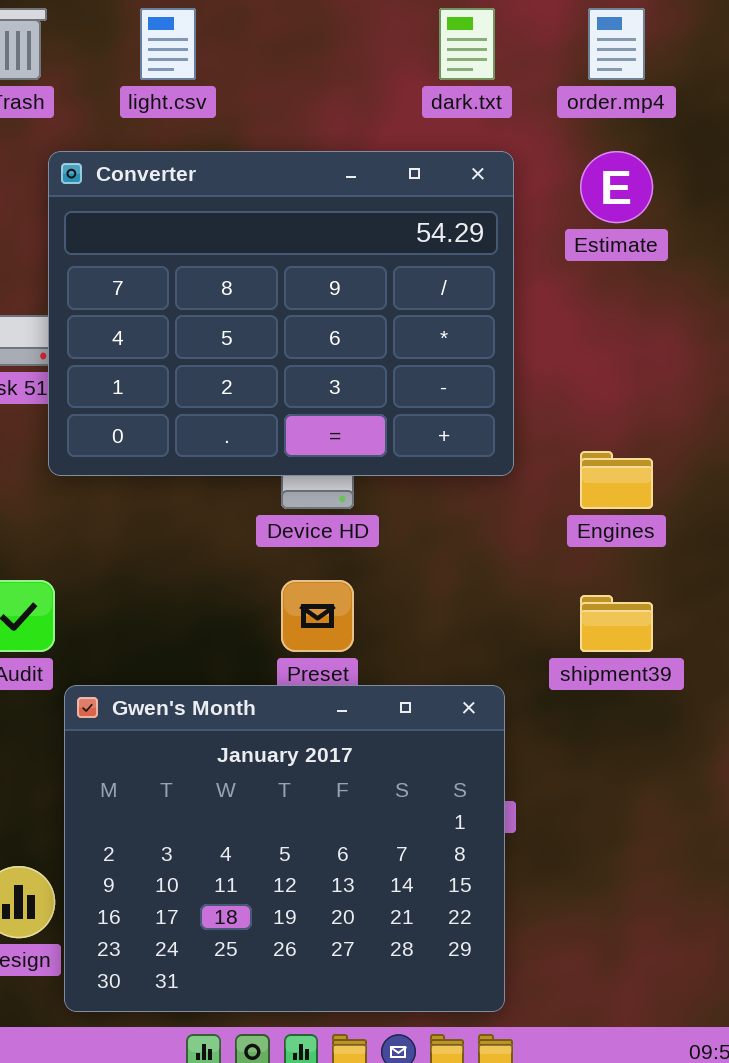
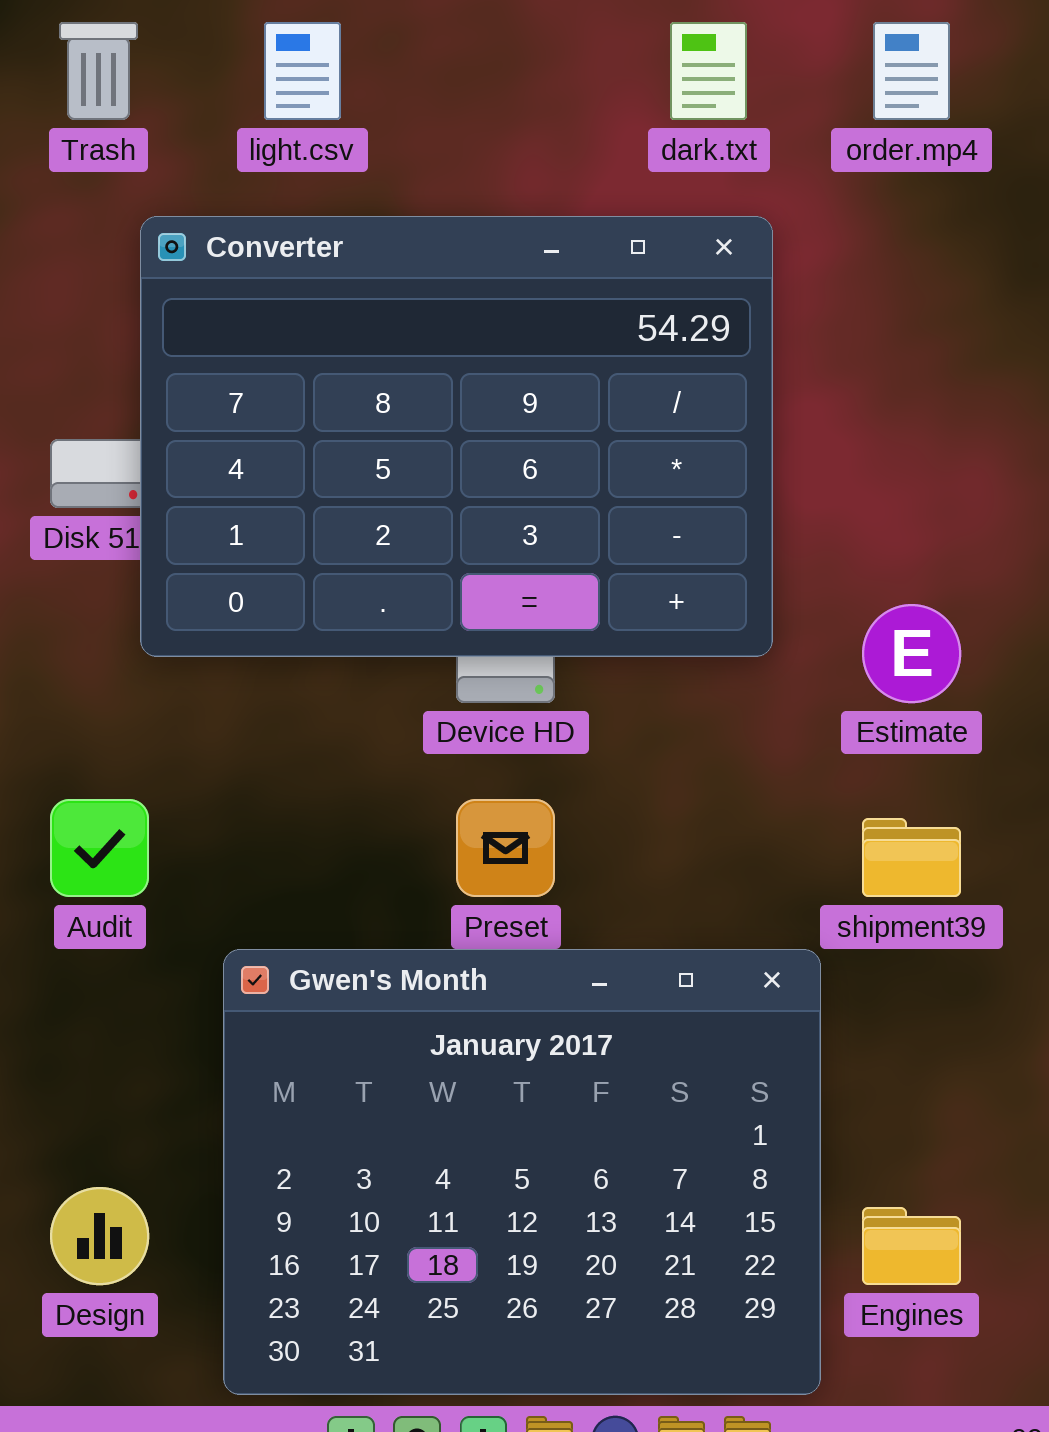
Estimate: [580,151,653,223] -> [862,604,961,703], moved
Engines: [580,451,653,509] -> [862,1207,961,1285], moved
Gwen's Month: [64,685,505,1012] -> [223,949,821,1395], moved

